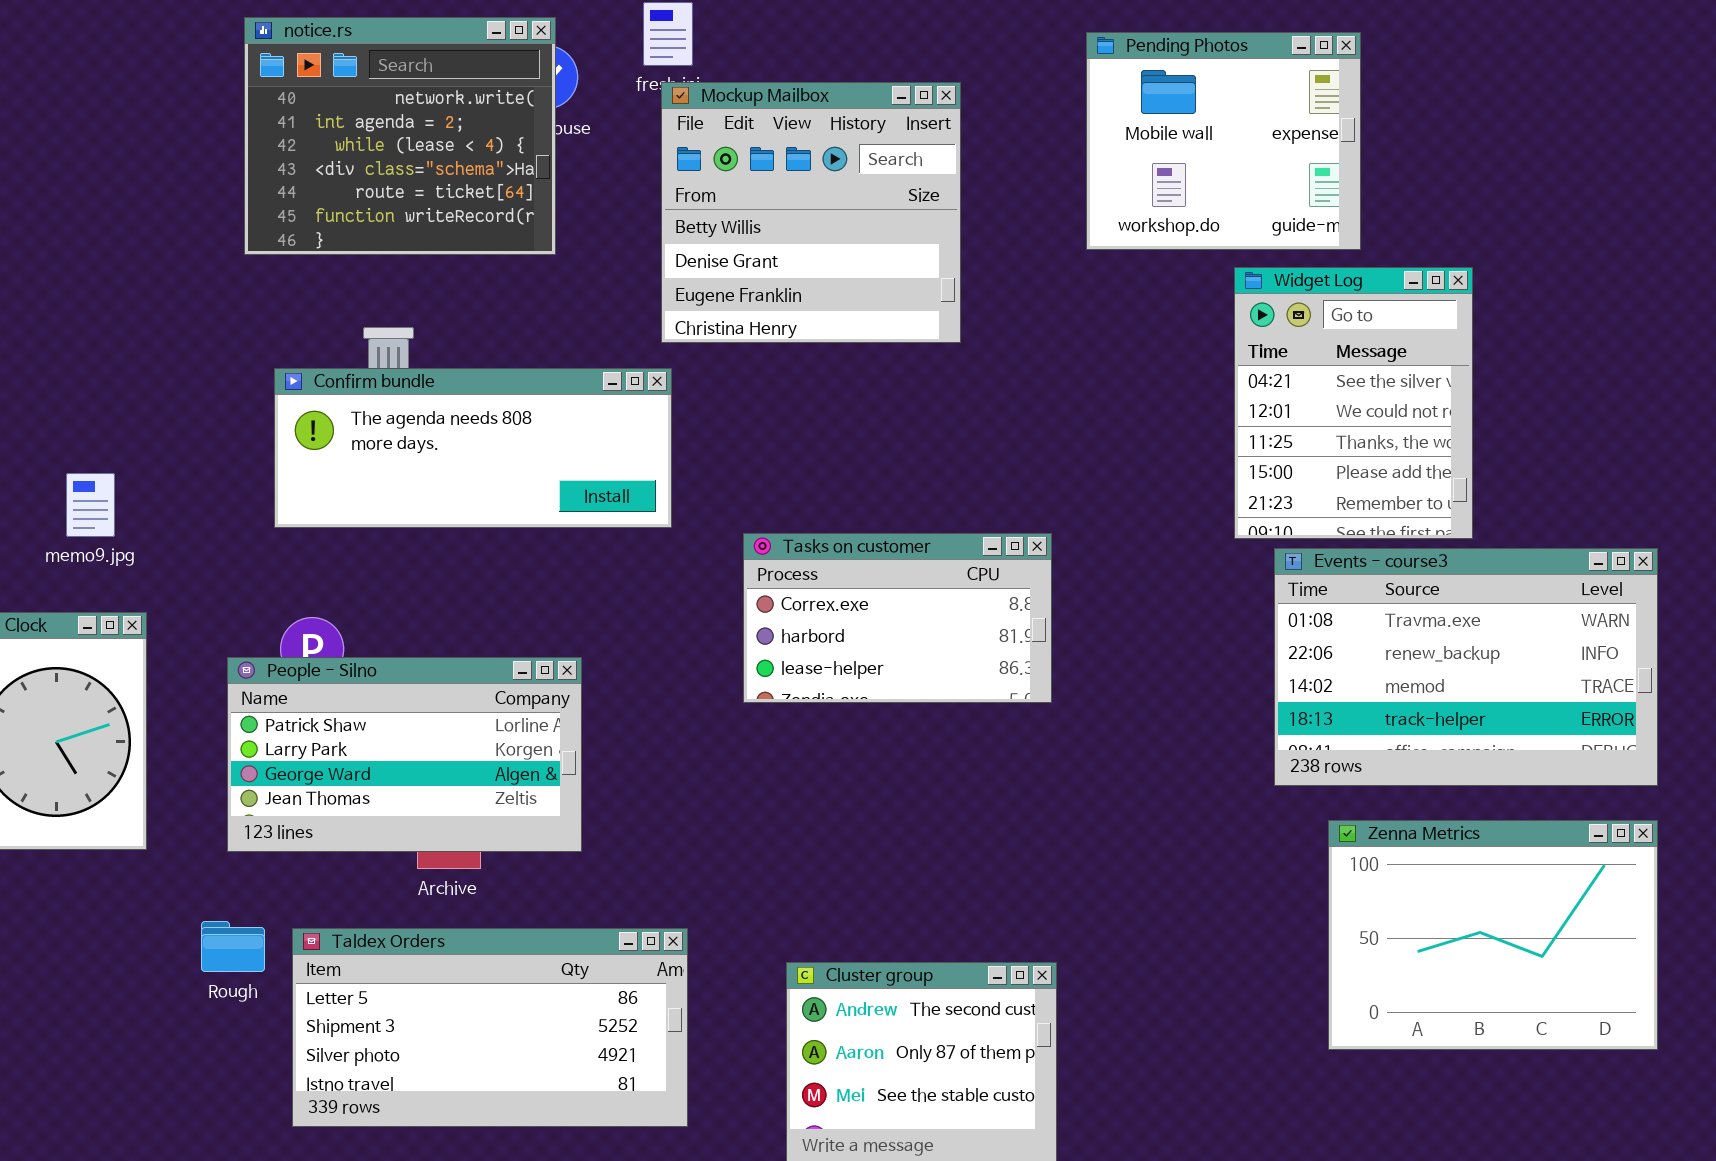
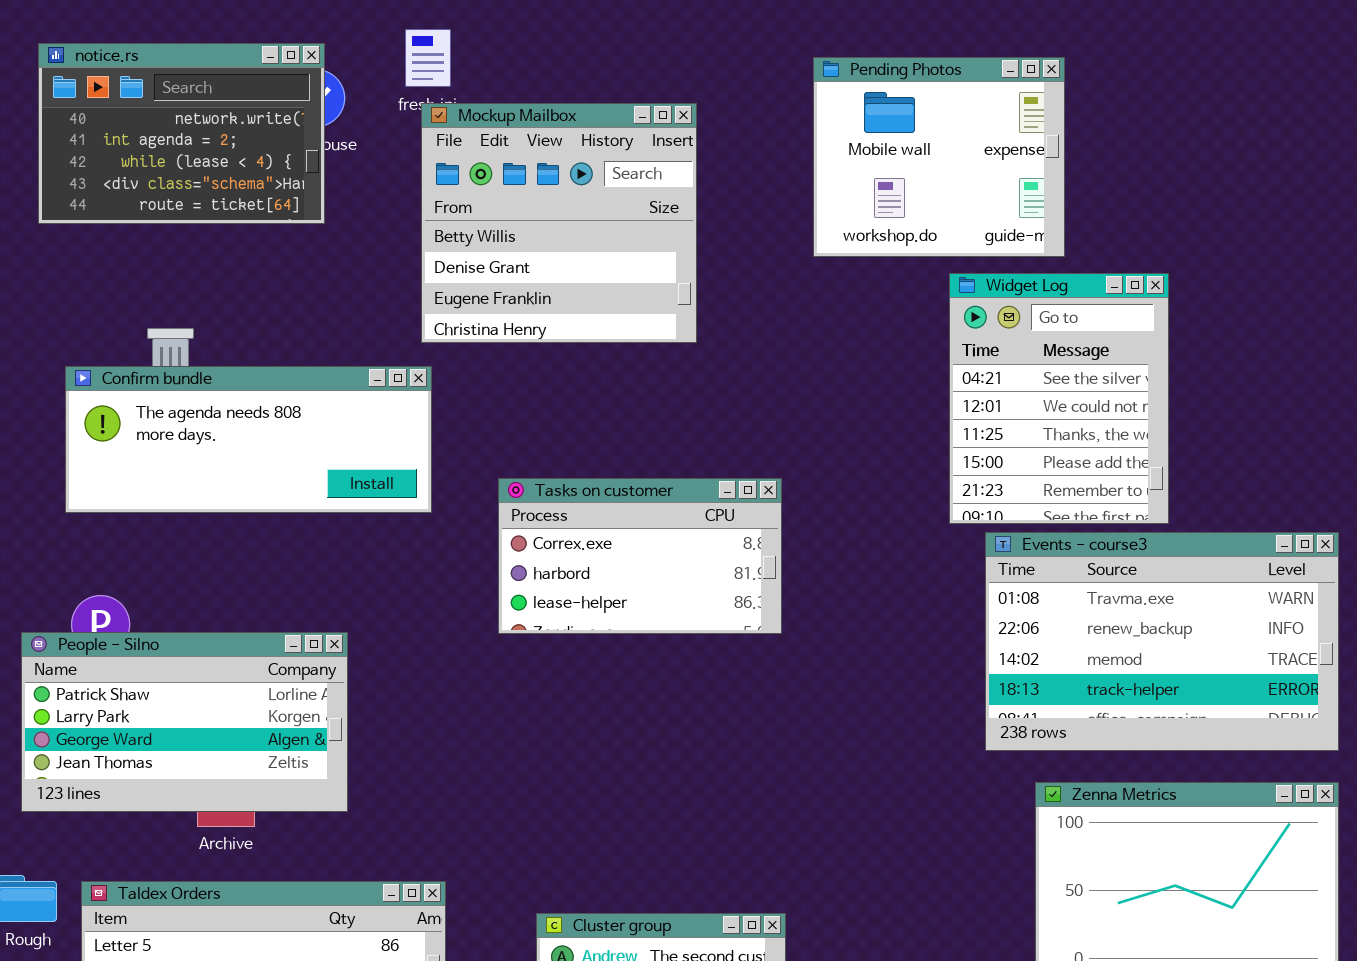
notice.rs: [244,17,556,255] -> [38,43,325,224], resized
Tasks on customer: [743,533,1052,703] -> [498,478,782,634], moved

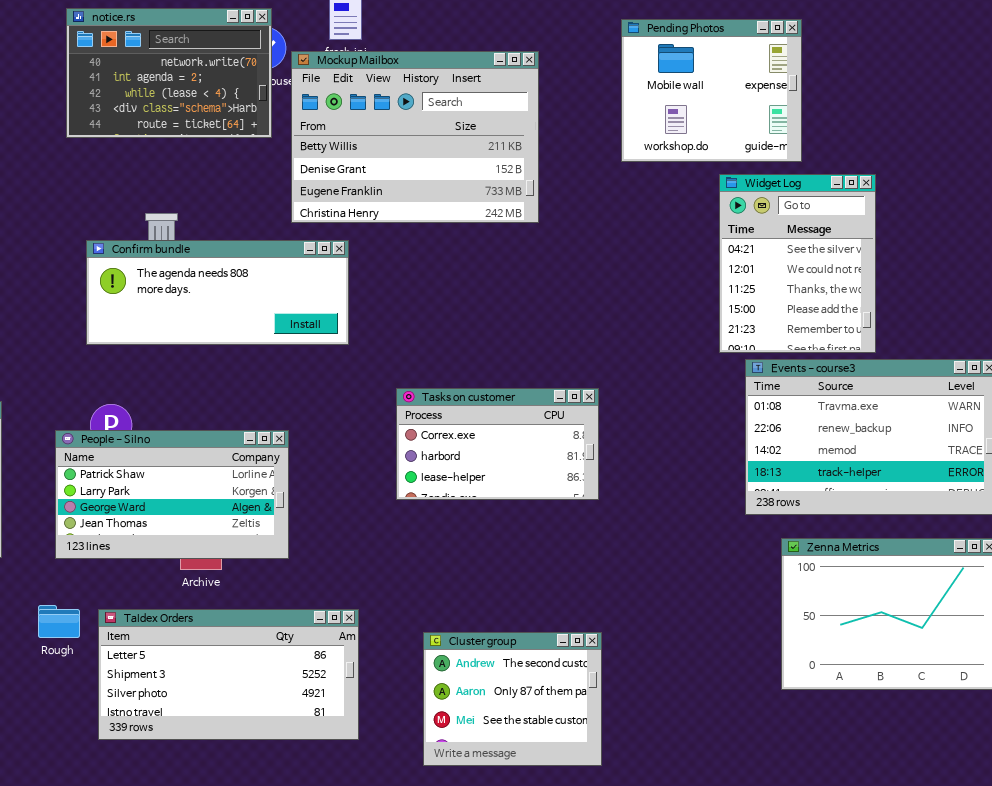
Mockup Mailbox: [421,103,697,343] -> [291,51,539,223], resized
Tasks on customer: [498,478,782,634] -> [396,388,599,500], moved

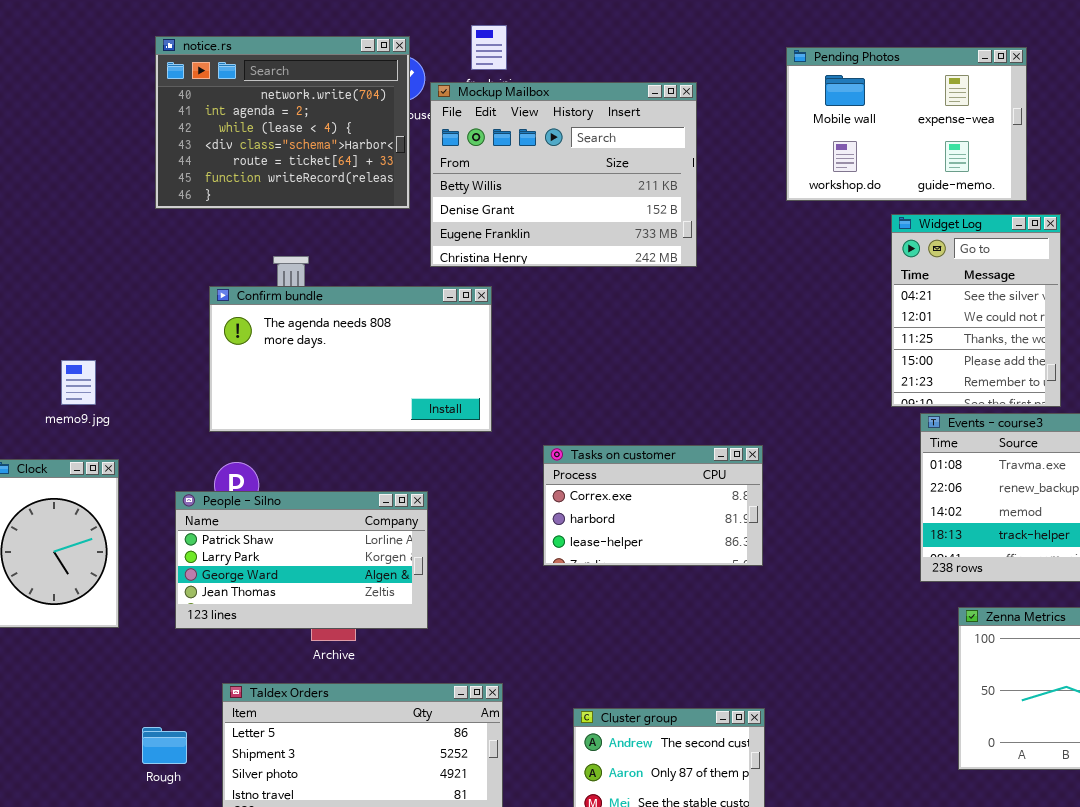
notice.rs: [66,8,272,138] -> [155,36,410,209], resized
Pending Photos: [621,19,802,162] -> [786,47,1027,201], resized
Confirm bundle: [86,240,349,345] -> [209,286,492,432], resized
Rough: [38,605,80,638] -> [142,727,187,764], moved

